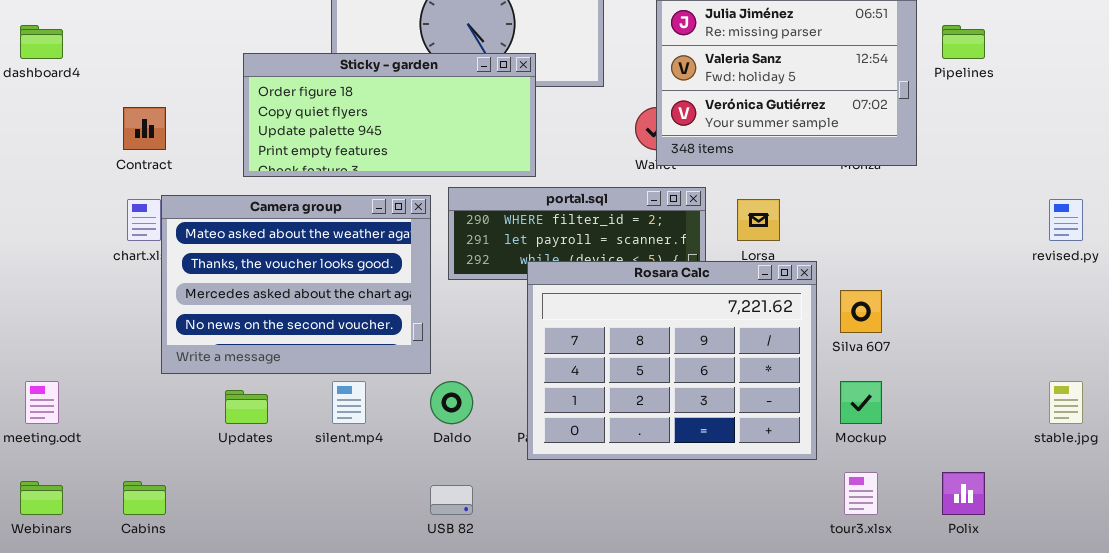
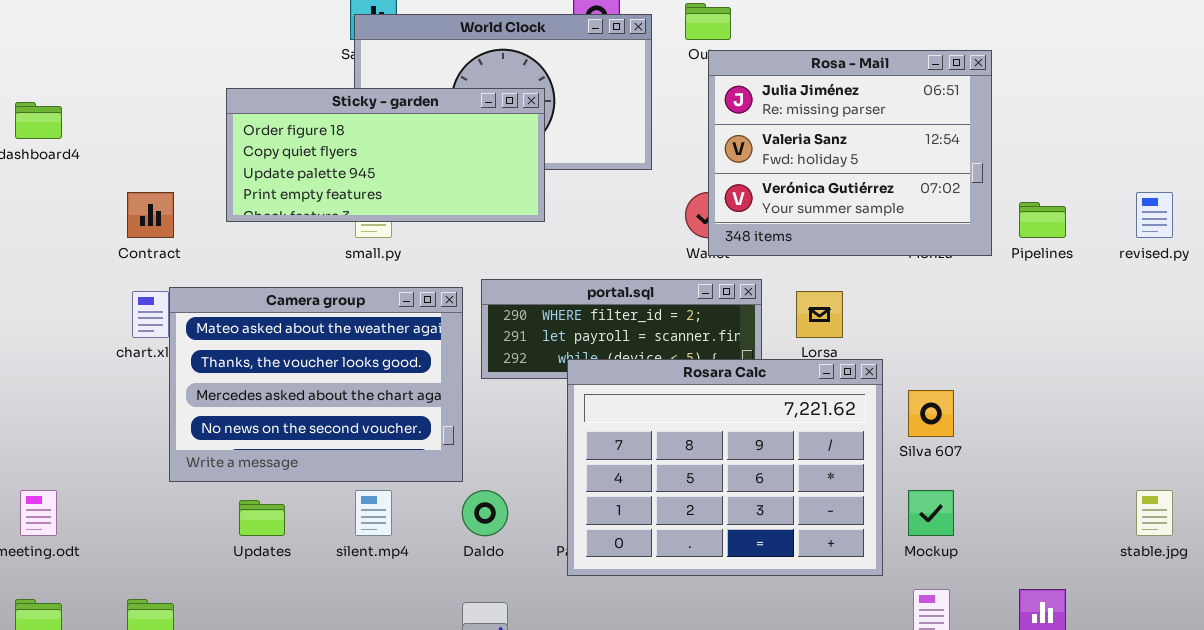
Pipelines: [942,25,985,59] -> [1019,202,1066,238], moved
Sticky - garden: [243,53,536,177] -> [226,88,545,222], moved
revised.py: [1049,199,1083,241] -> [1136,192,1173,238], moved

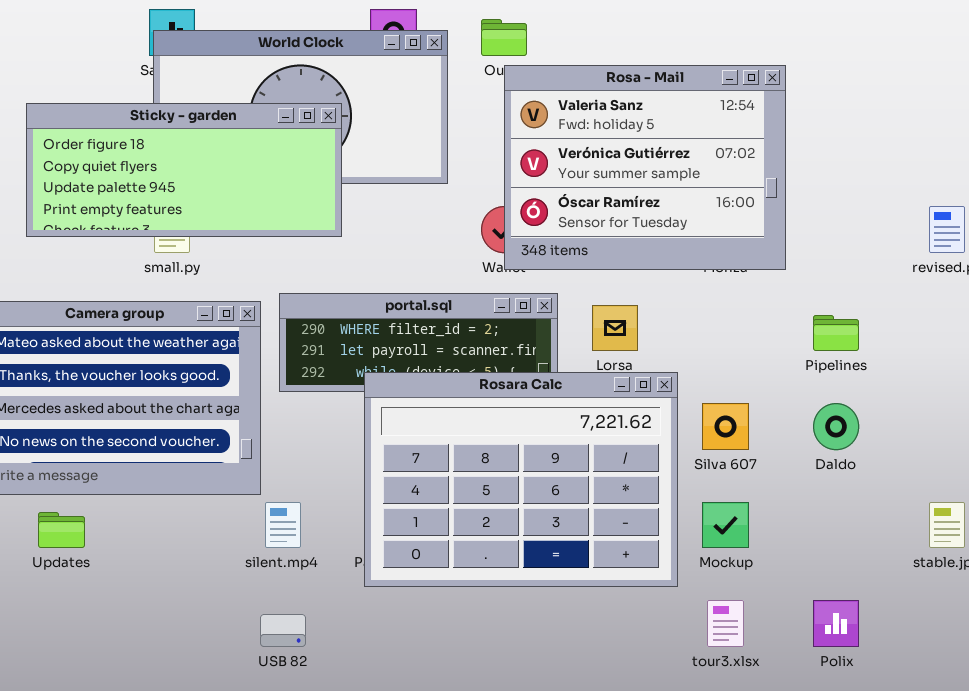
Rosa - Mail: [708,50,992,256] -> [504,65,786,270], scrolled down 1 row
Pipelines: [1019,202,1066,238] -> [813,315,859,351], moved
silent.mp4: [355,490,392,536] -> [265,502,301,548], moved
Daldo: [462,490,508,536] -> [813,403,859,450], moved

